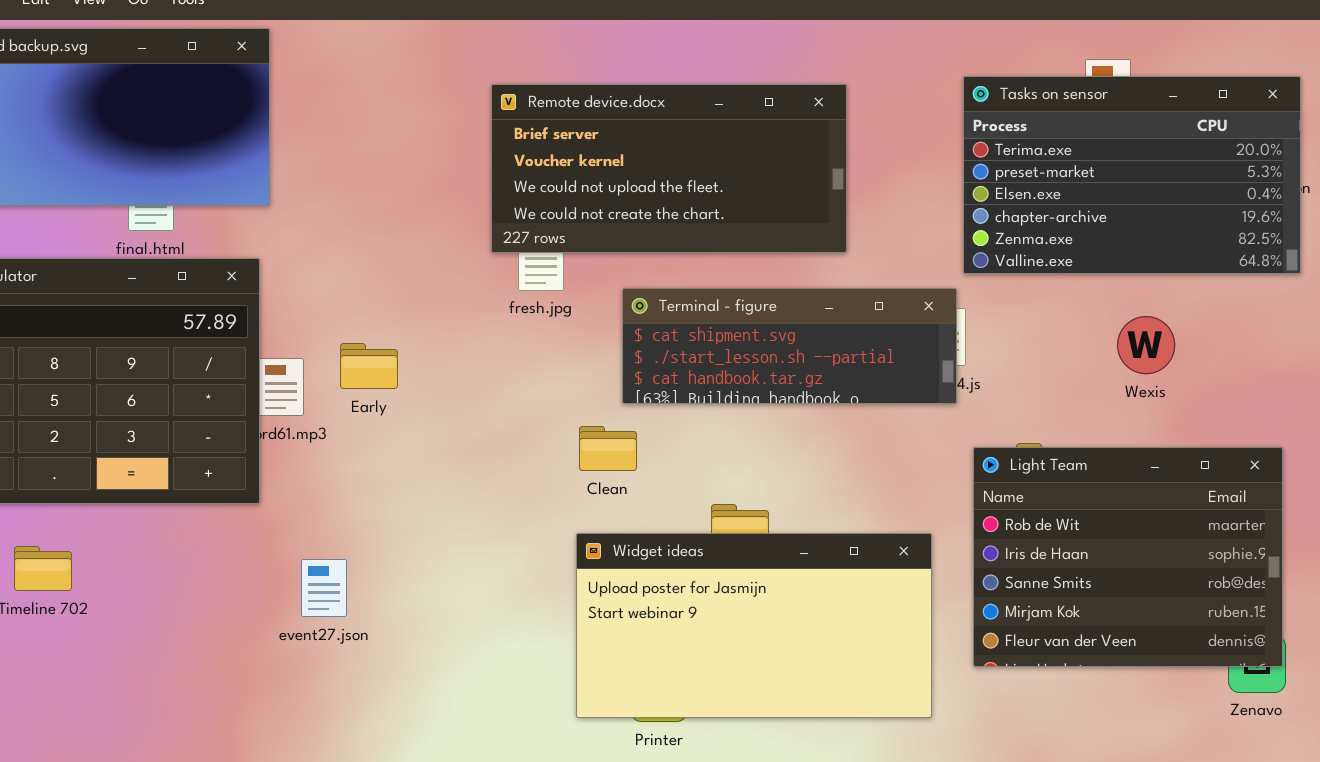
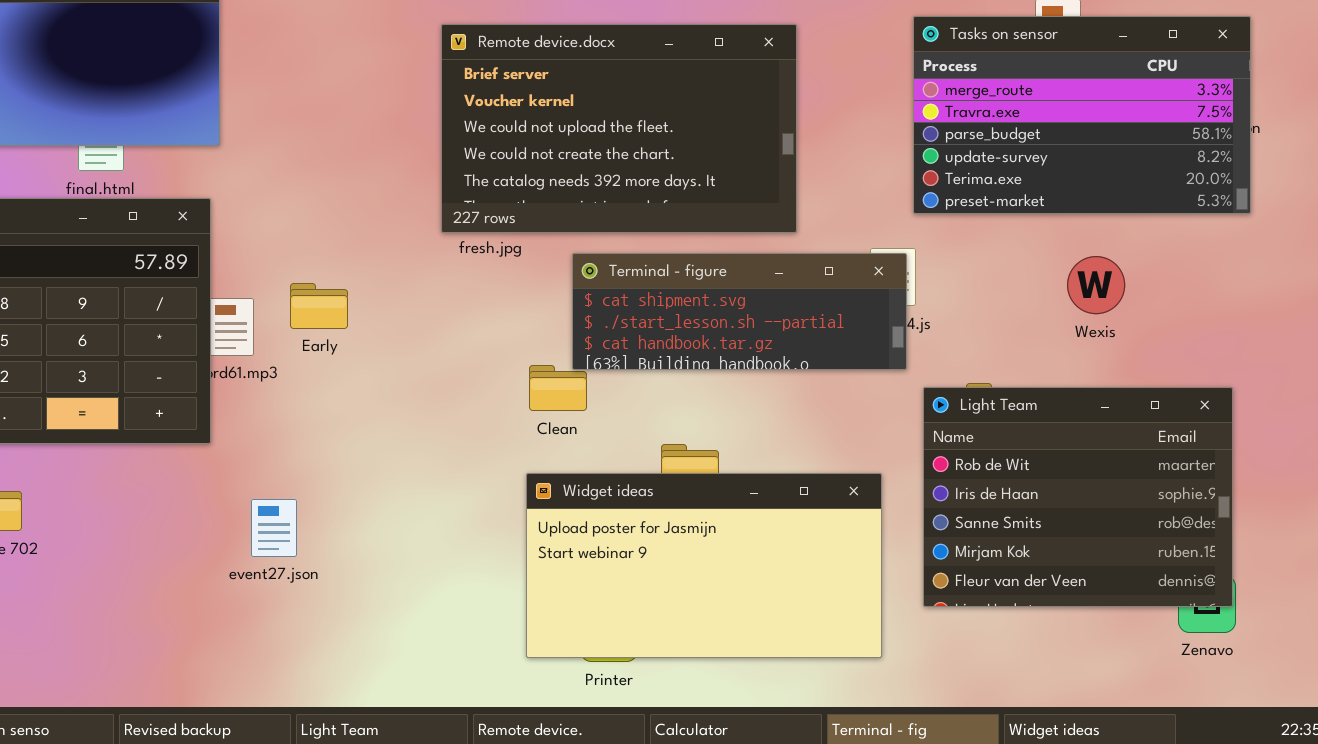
Tasks on sensor: [963,76,1301,274] -> [913,16,1251,214], scrolled up 4 rows
Remote device.docx: [491,84,847,253] -> [441,24,797,233], resized
Terminal - figure: [622,288,957,404] -> [572,253,907,370], moved

